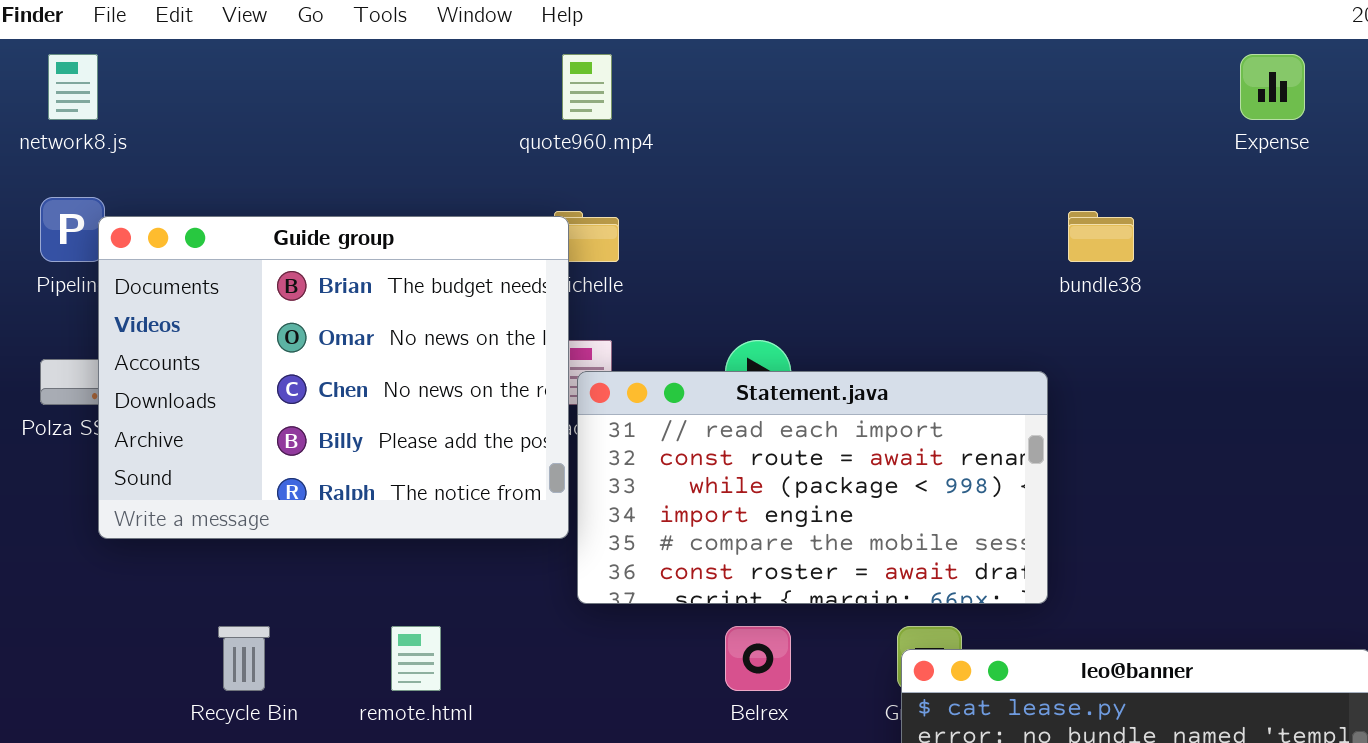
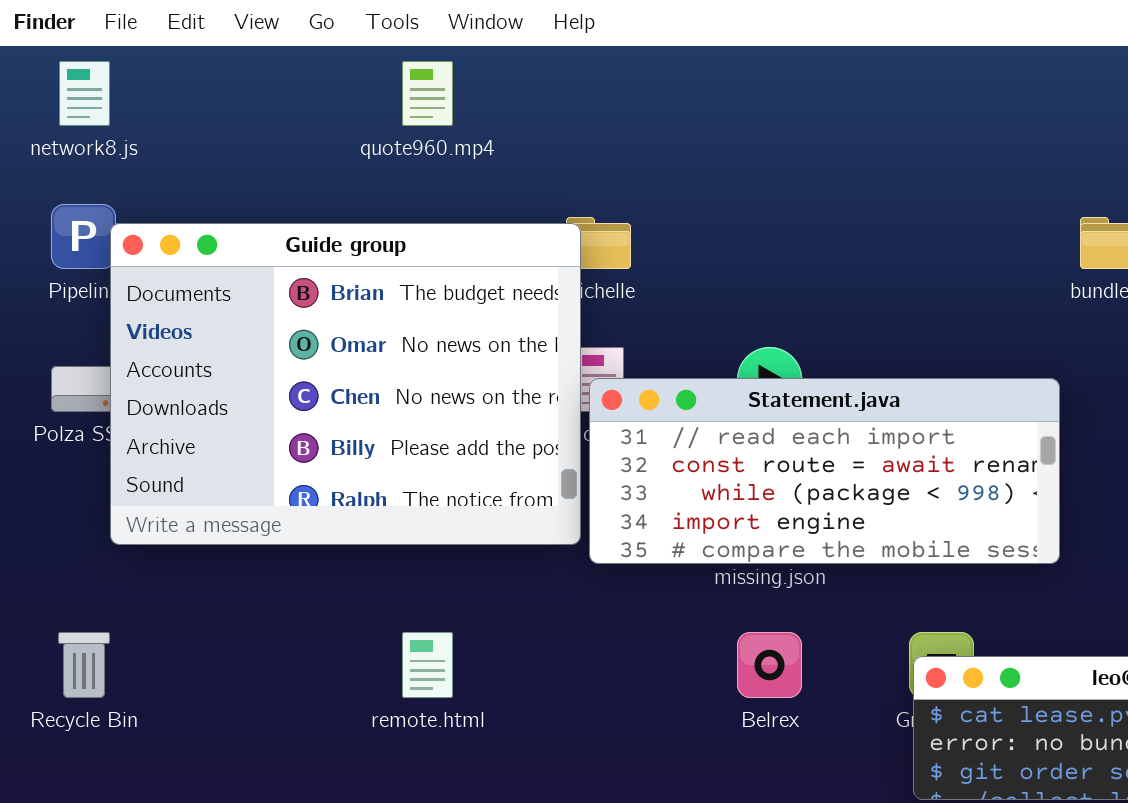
quote960.mp4: [562,54,612,120] -> [402,61,453,126], moved
Statement.java: [577,371,1048,604] -> [589,378,1060,564], resized
Recycle Bin: [218,626,270,691] -> [58,632,110,698], moved

